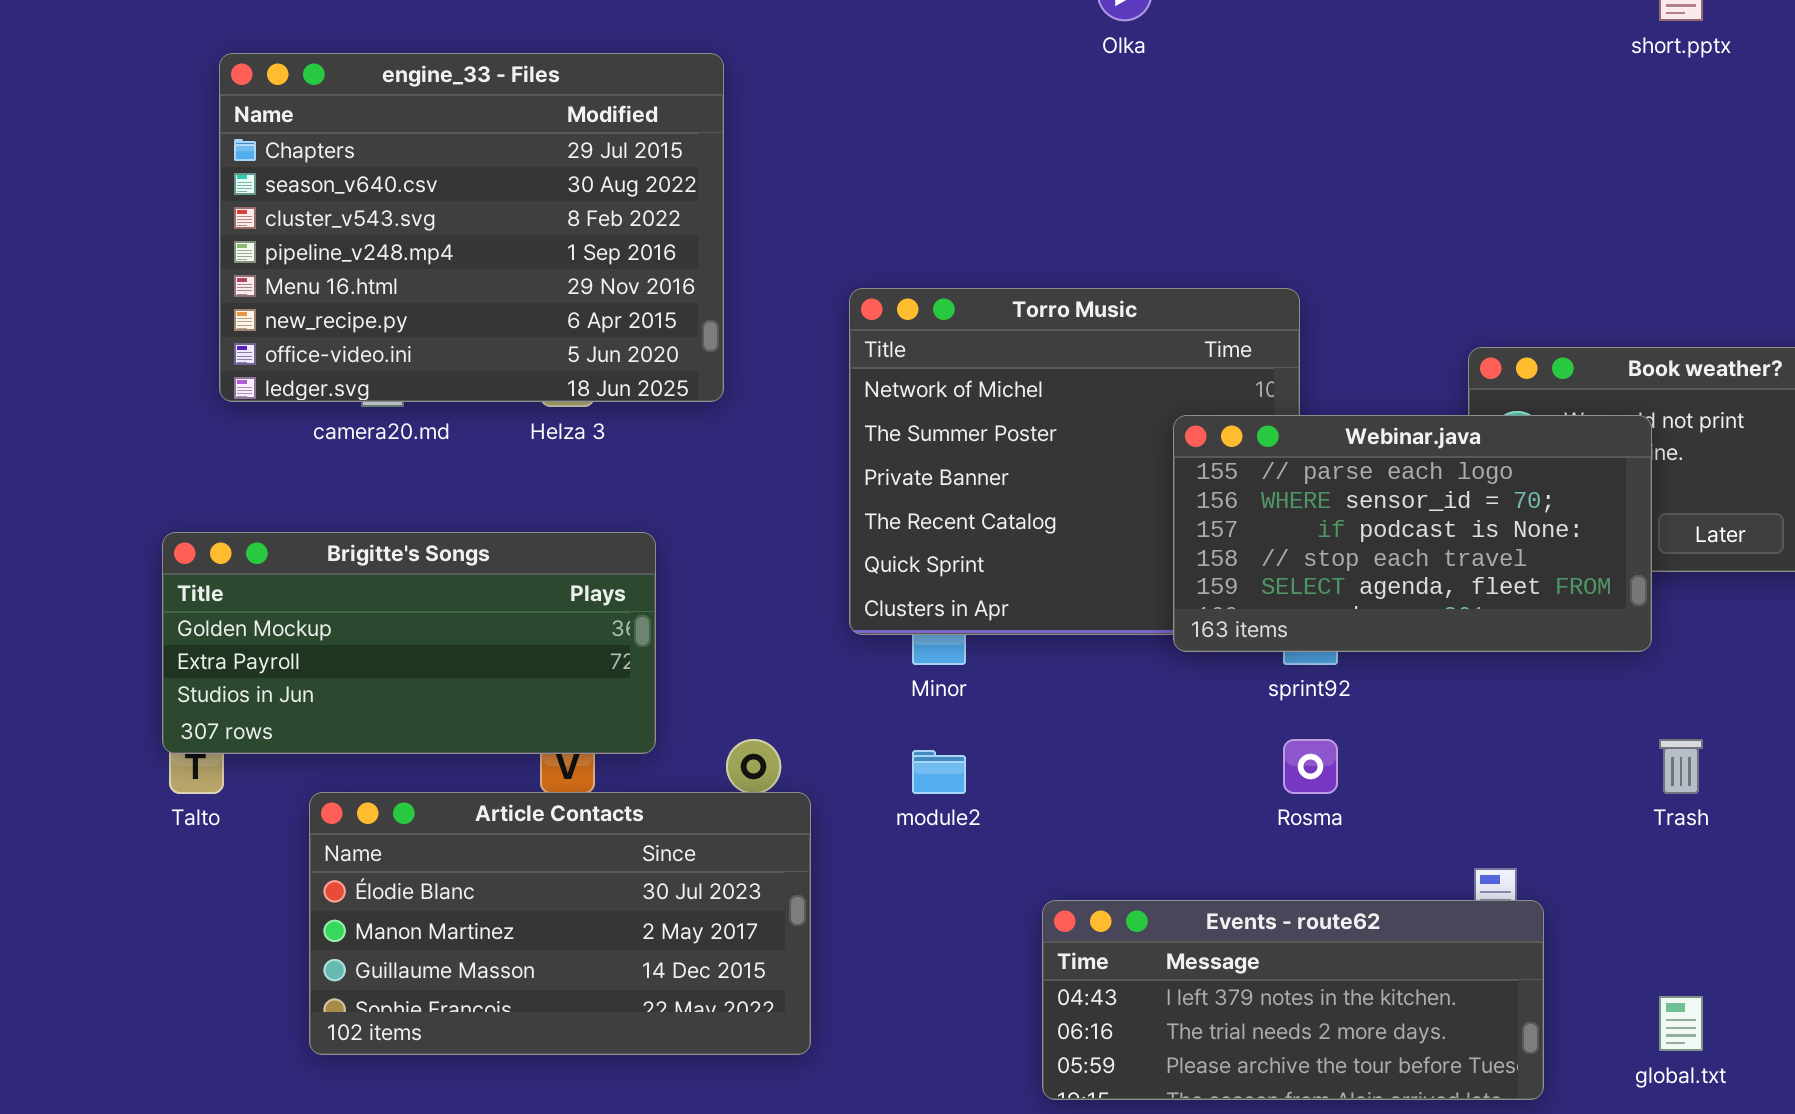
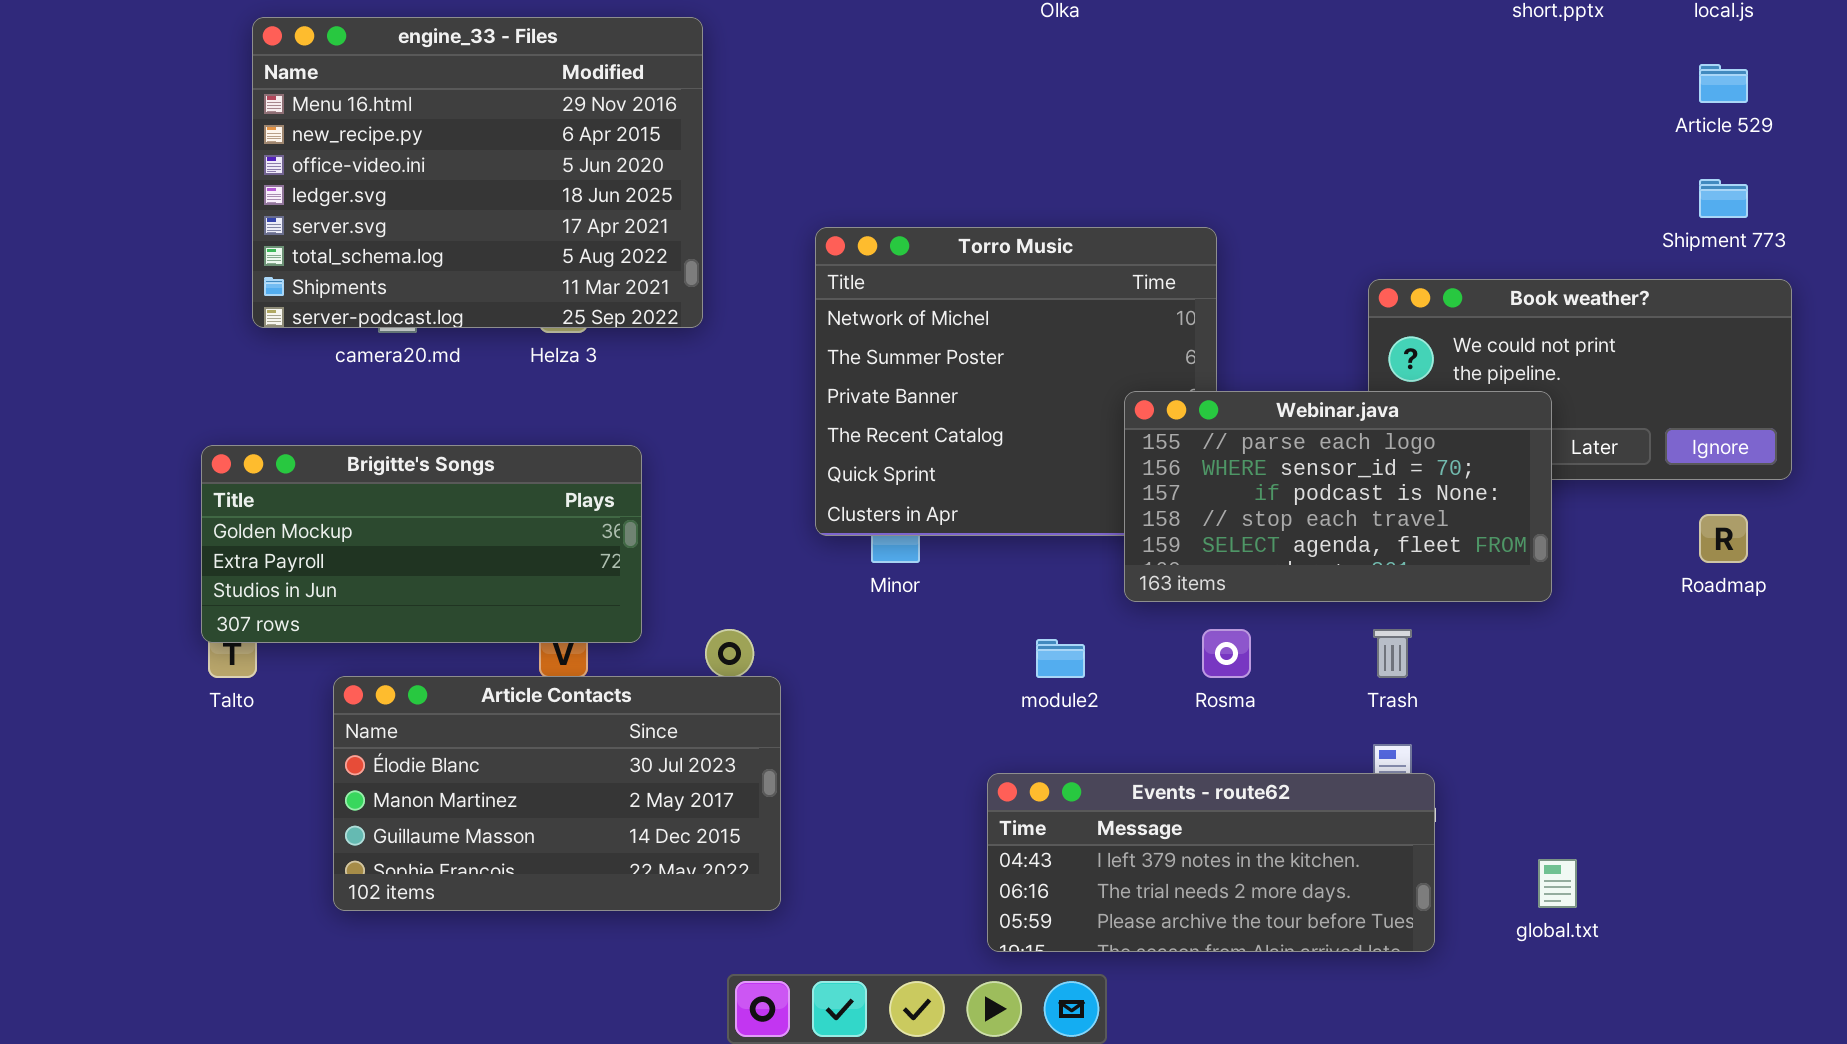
engine_33 - Files: [219,53,724,402] -> [252,17,703,328], scrolled down 4 rows
Webinar.java: [1173,415,1652,652] -> [1124,391,1552,602], moved
Trash: [1659,739,1703,794] -> [1373,629,1412,678], moved
module2: [912,750,966,794] -> [1036,639,1085,678], moved

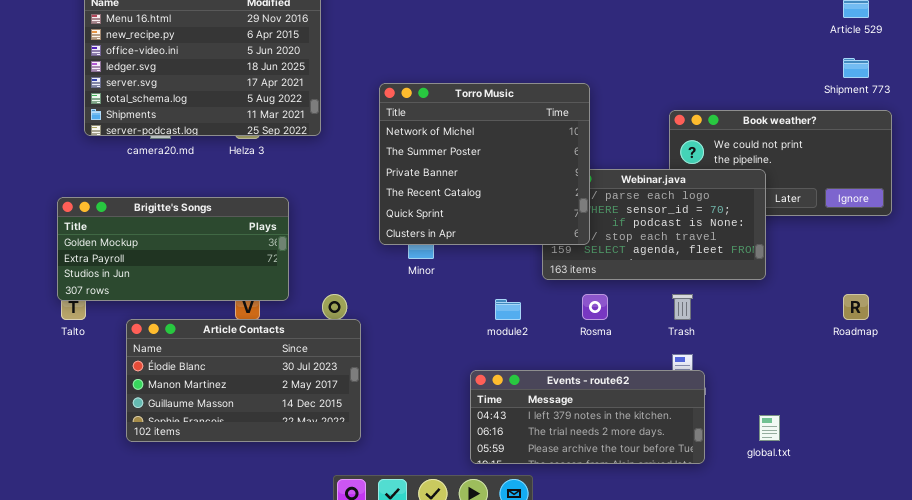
Torro Music: [815,227,1217,536] -> [379,83,590,245], raised
Roadmap: [1699,514,1748,563] -> [843,294,869,320], moved

